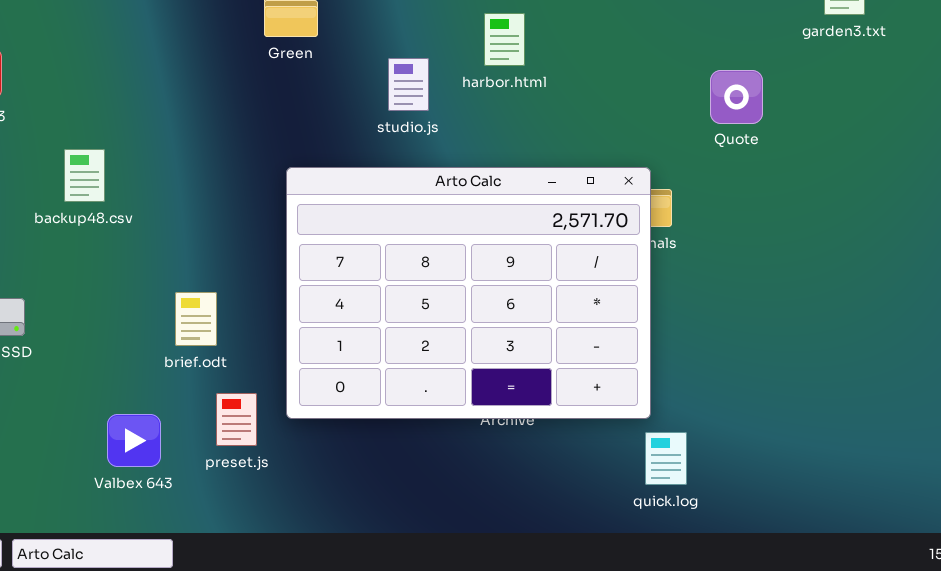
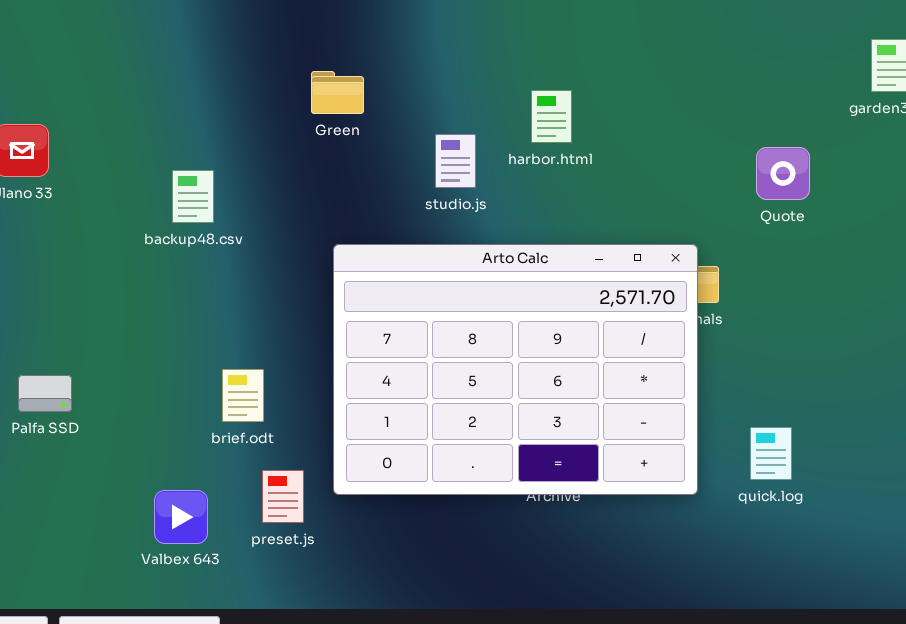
backup48.csv: [64,149,105,202] -> [172,170,214,223], moved
quick.log: [645,432,687,485] -> [750,427,792,480], moved

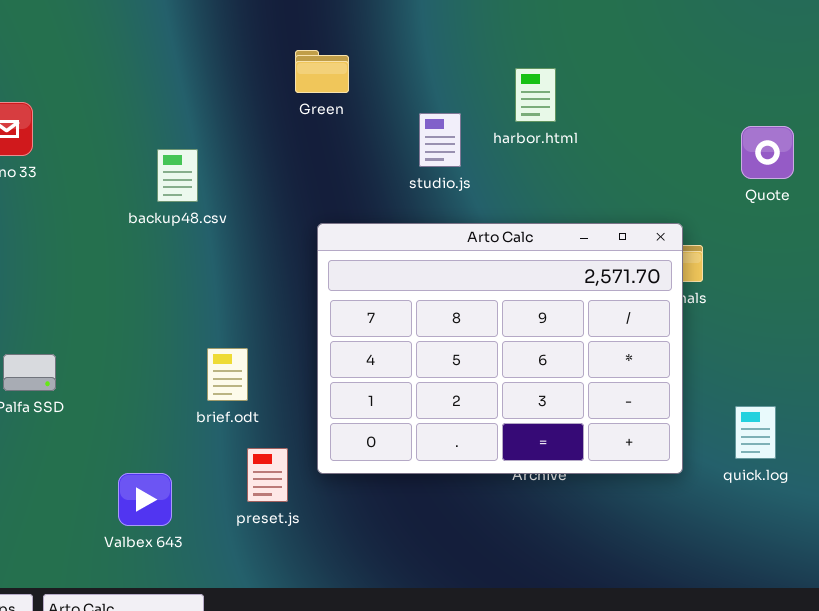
Valbex 643: [154,490,208,544] -> [118,473,172,526], moved

